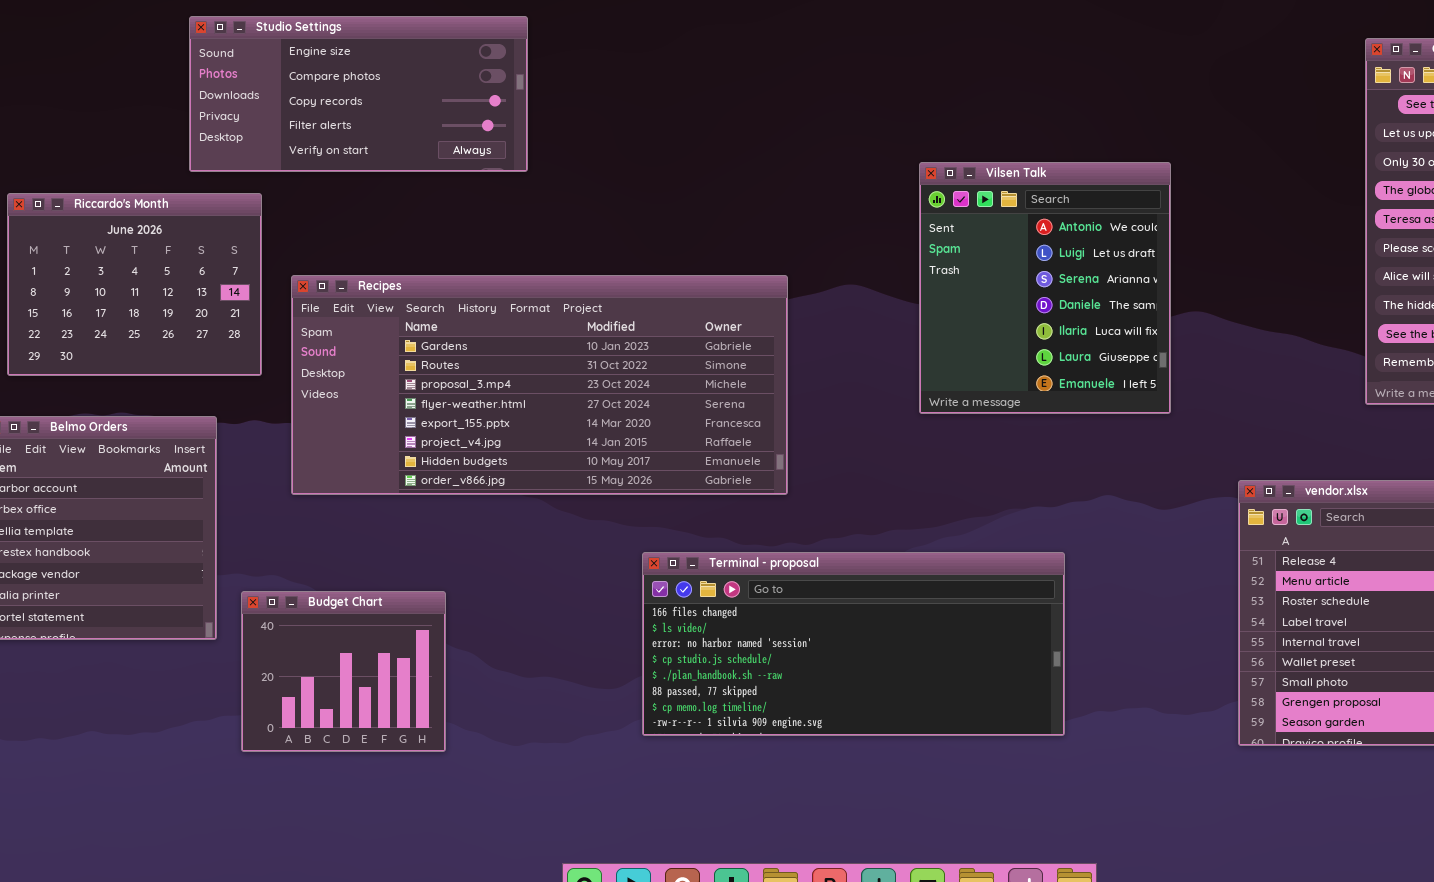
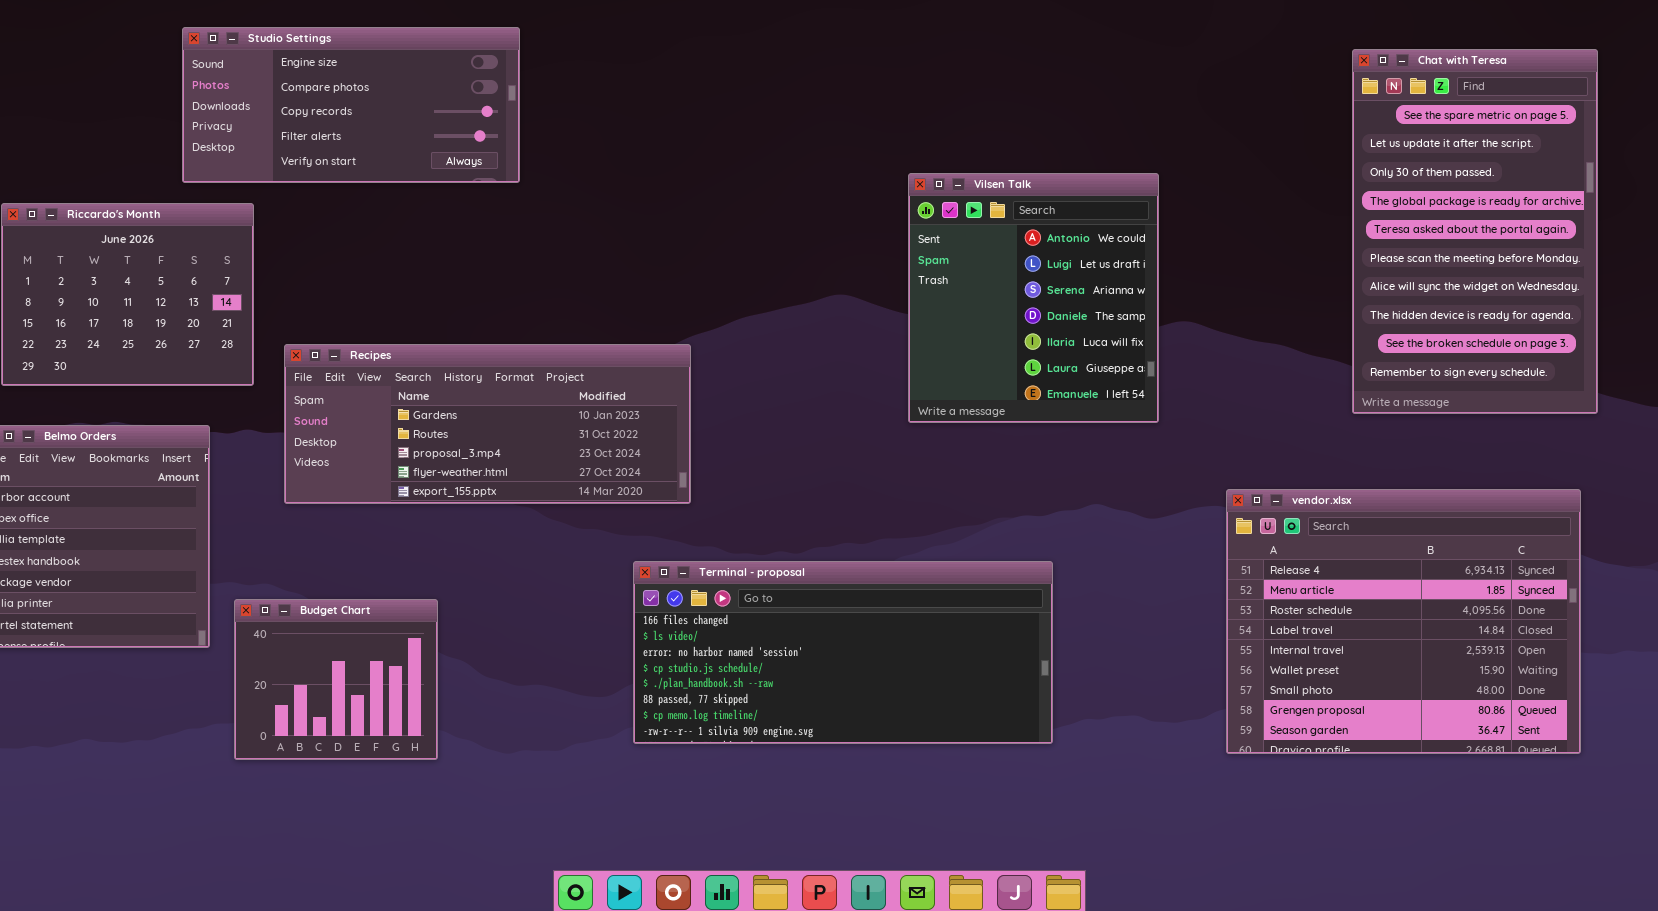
Recipes: [291,275,788,495] -> [284,344,691,504], resized

